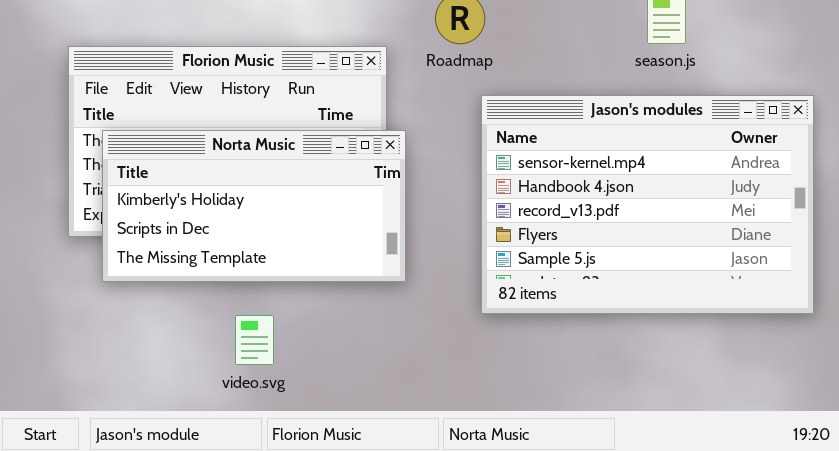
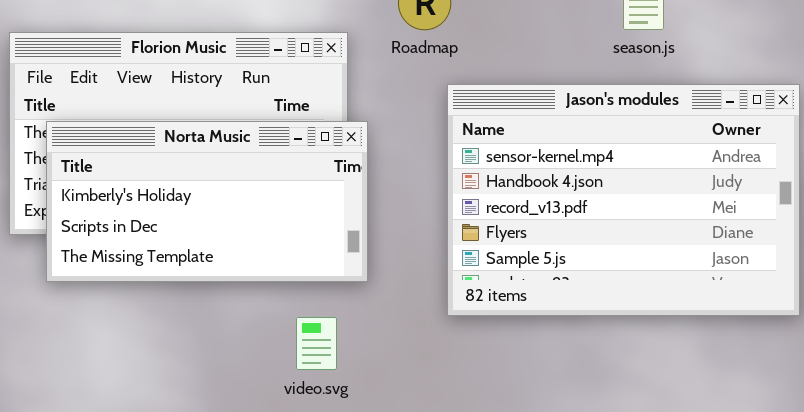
video.svg: [235,315,274,365] -> [296,317,337,370], moved

